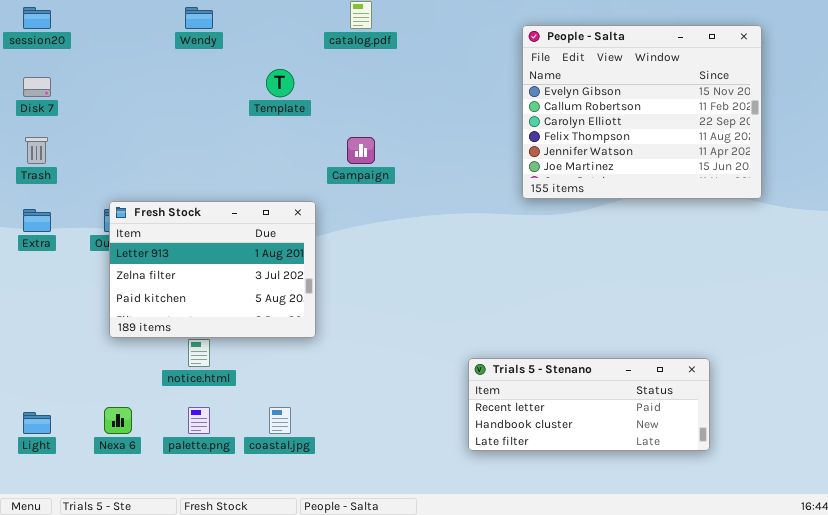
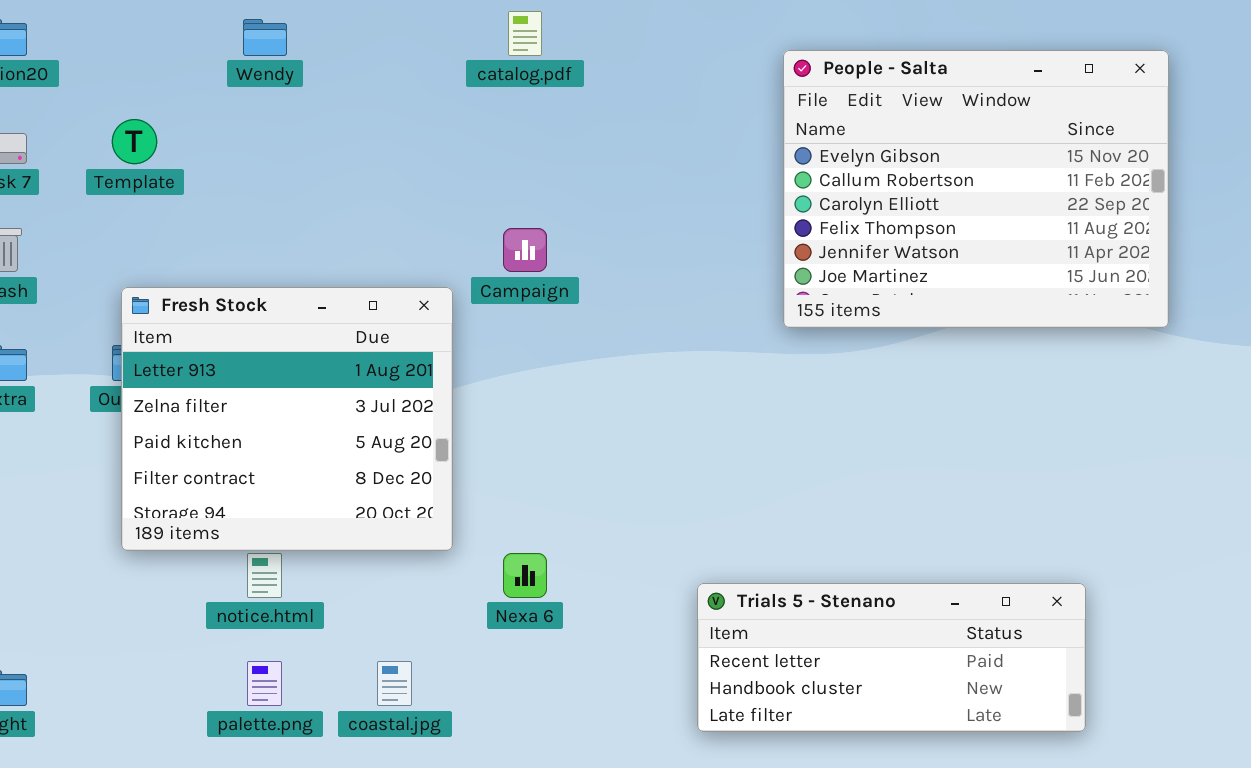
Template: [266,69,294,97] -> [112,119,157,164], moved
Fresh Stock: [109,201,316,338] -> [121,287,453,551], resized
Nexa 6: [104,407,132,434] -> [503,553,547,598], moved

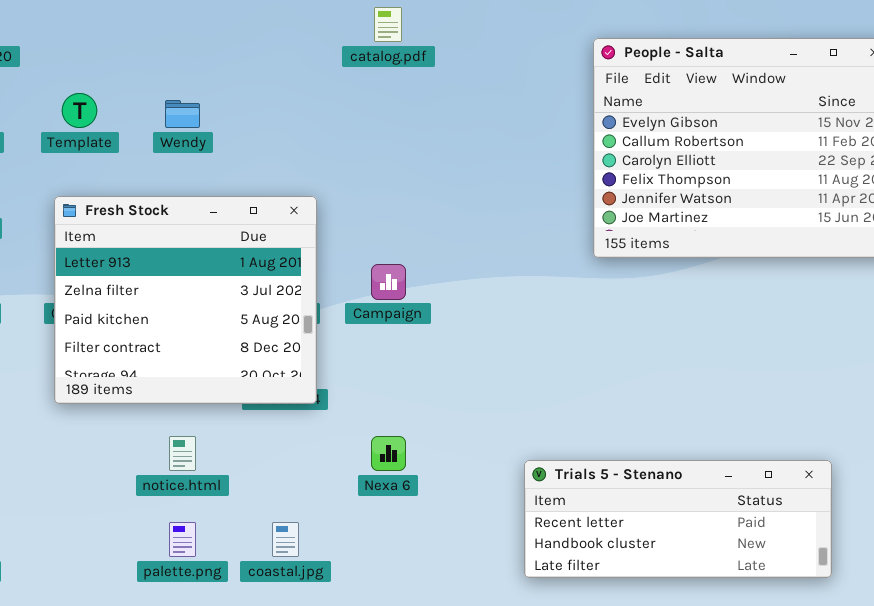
Wendy: [243,19,287,56] -> [165,100,200,128], moved
Campaign: [503,228,547,272] -> [371,264,406,300], moved
Fresh Stock: [121,287,453,551] -> [54,196,317,404], moved

